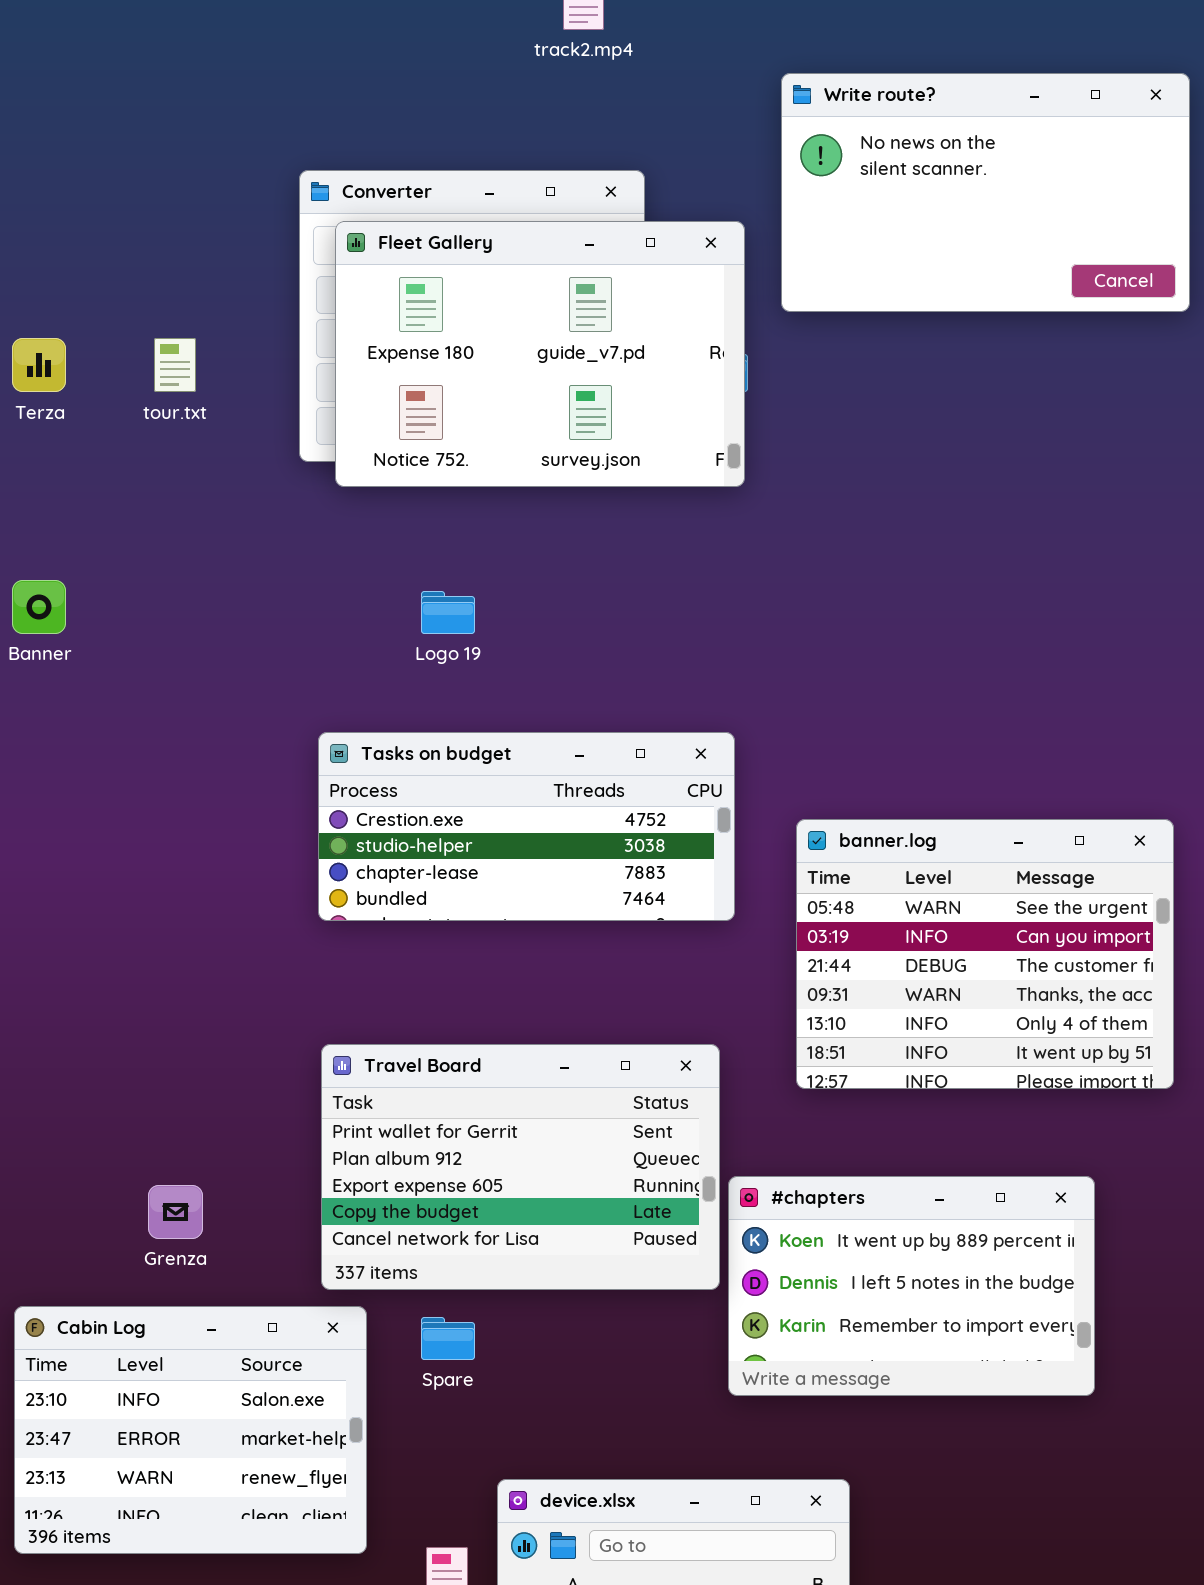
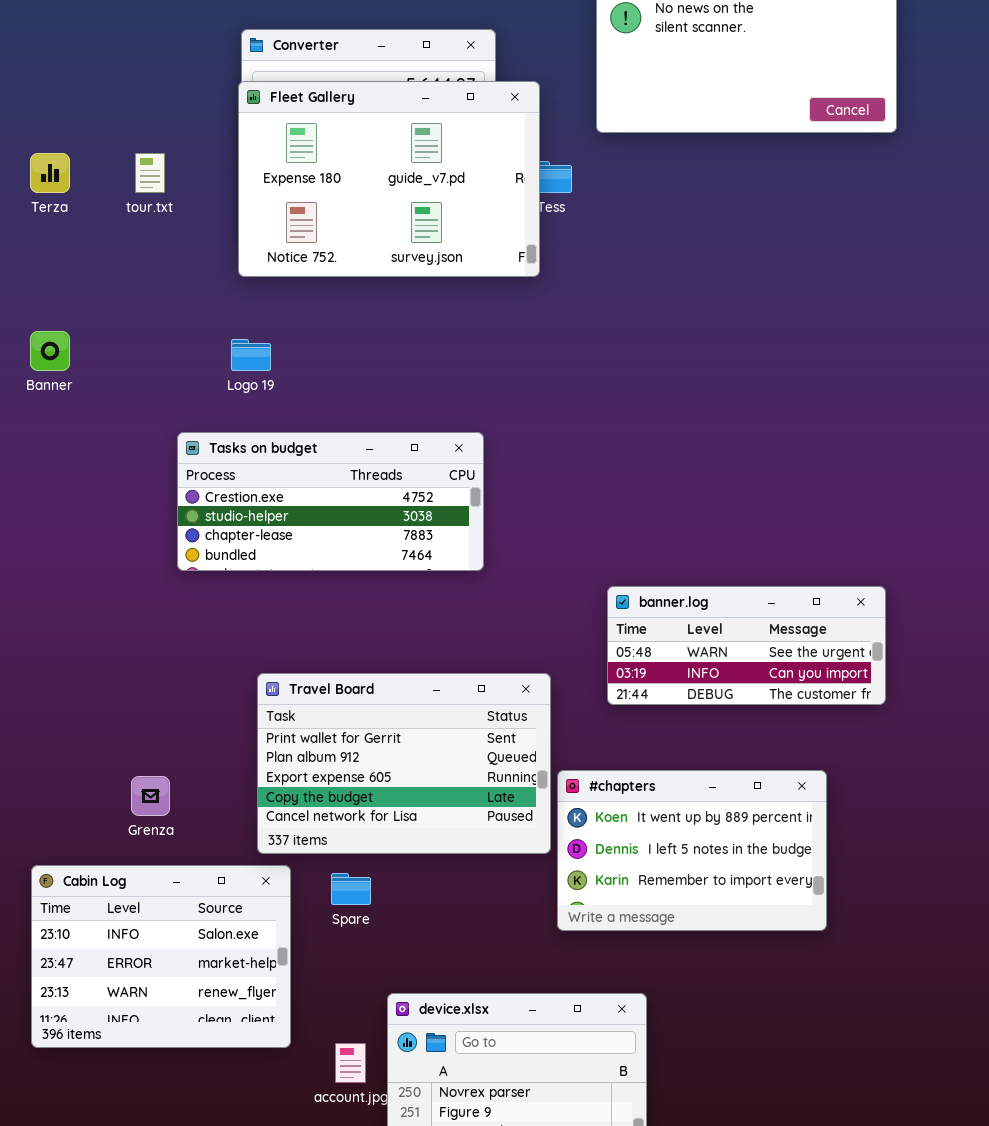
Fleet Gallery: [335,221,745,487] -> [238,81,540,277], moved
Logo 19: [421,591,475,634] -> [231,339,271,371], moved
Tasks on budget: [318,732,735,921] -> [177,432,484,571], moved
banner.log: [796,819,1174,1089] -> [607,586,886,705], resized

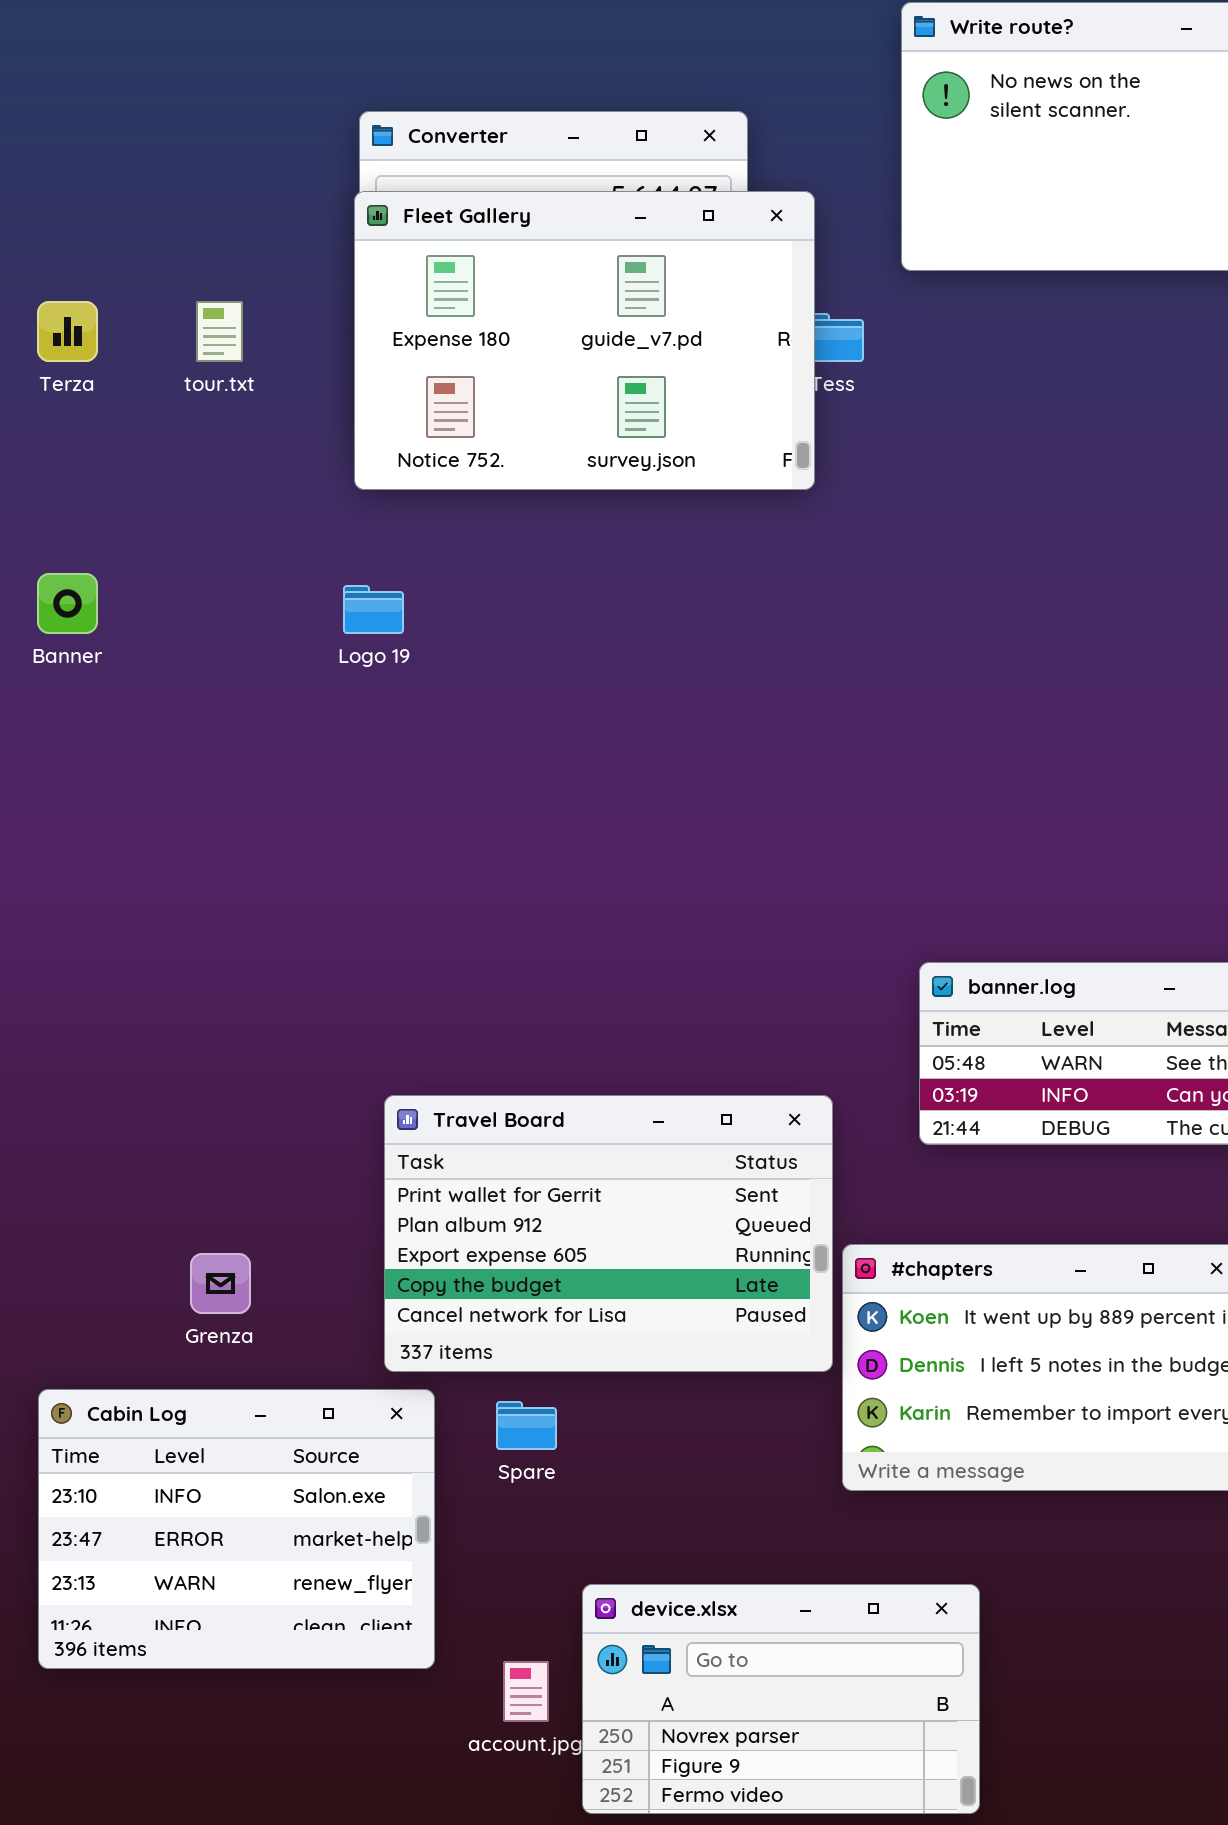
Tasks on budget: [177,432,484,571] -> none, closed

